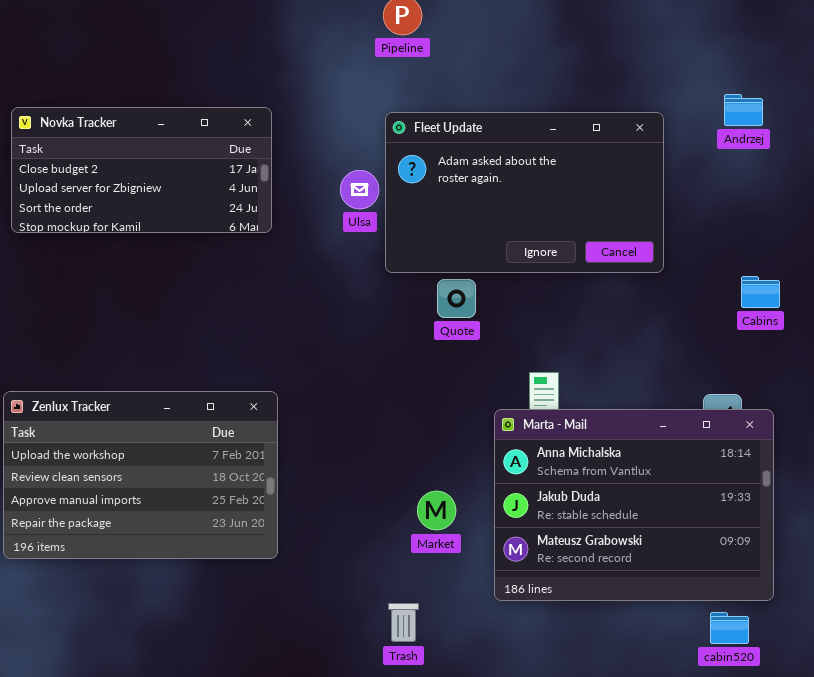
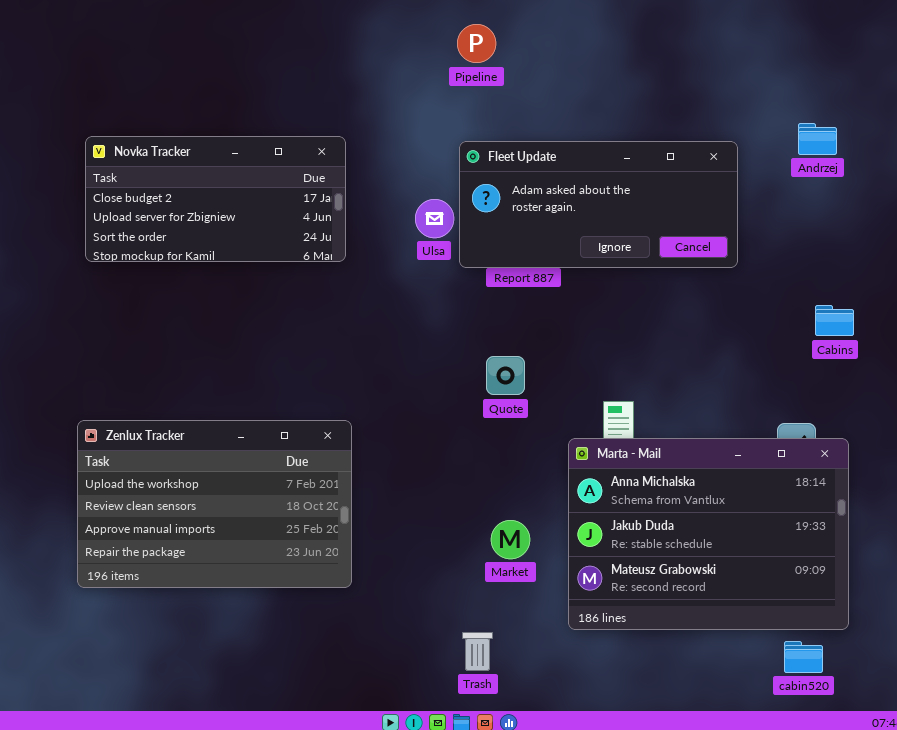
Fleet Update: [385,112,664,273] -> [459,141,738,268], resized
Quote: [437,279,476,318] -> [486,356,525,395], moved

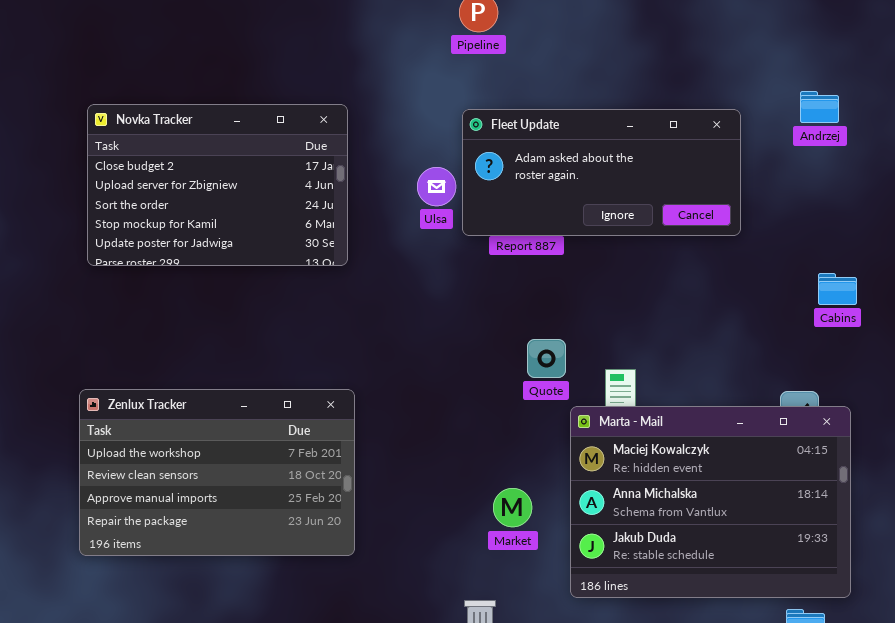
Novka Tracker: [85,136,346,262] -> [87,104,348,266], resized
Quote: [486,356,525,395] -> [527,339,566,378], moved
Marta - Mail: [568,438,849,630] -> [570,406,851,598], scrolled up 1 row

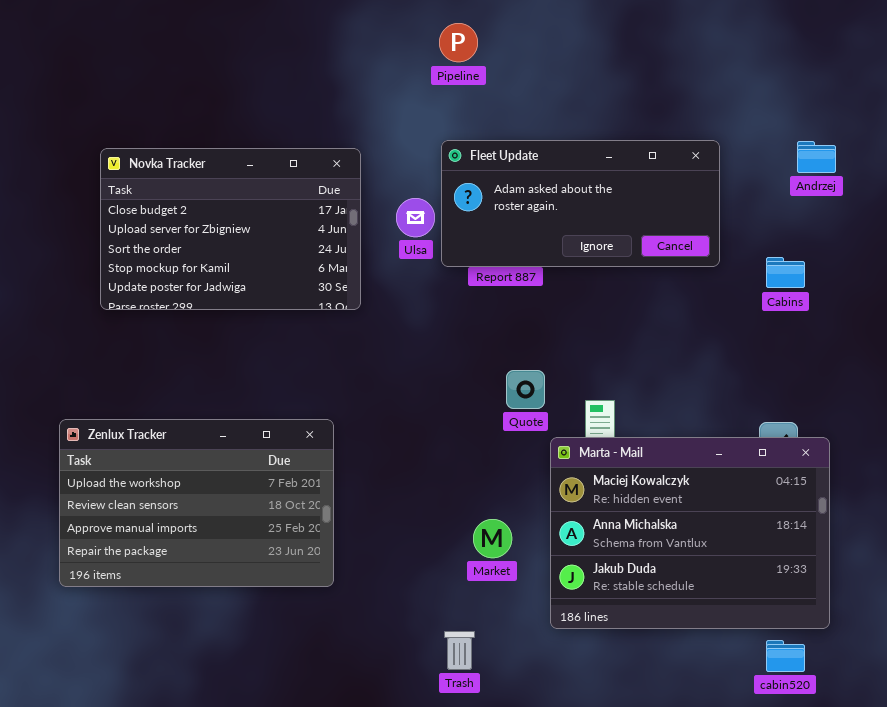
Andrzej: [800,91,839,123] -> [797,141,836,173], moved
Novka Tracker: [87,104,348,266] -> [100,148,361,310], moved
Cabins: [818,273,857,305] -> [766,257,805,288], moved

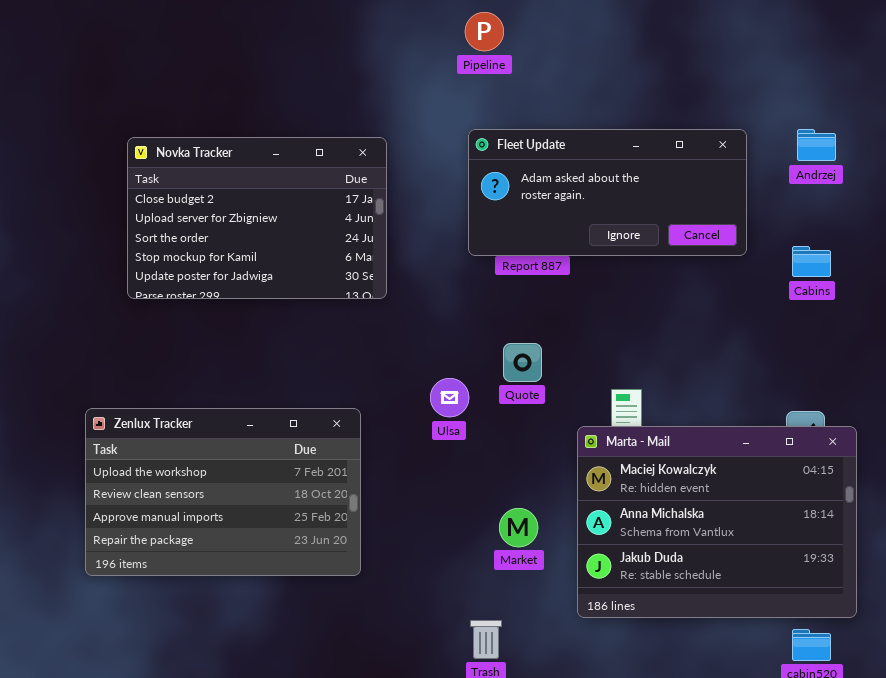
Andrzej: [797,141,836,173] -> [797,129,836,161], moved
Ulsa: [396,198,435,237] -> [430,378,469,417], moved
Quote: [506,370,545,409] -> [503,343,542,382], moved

